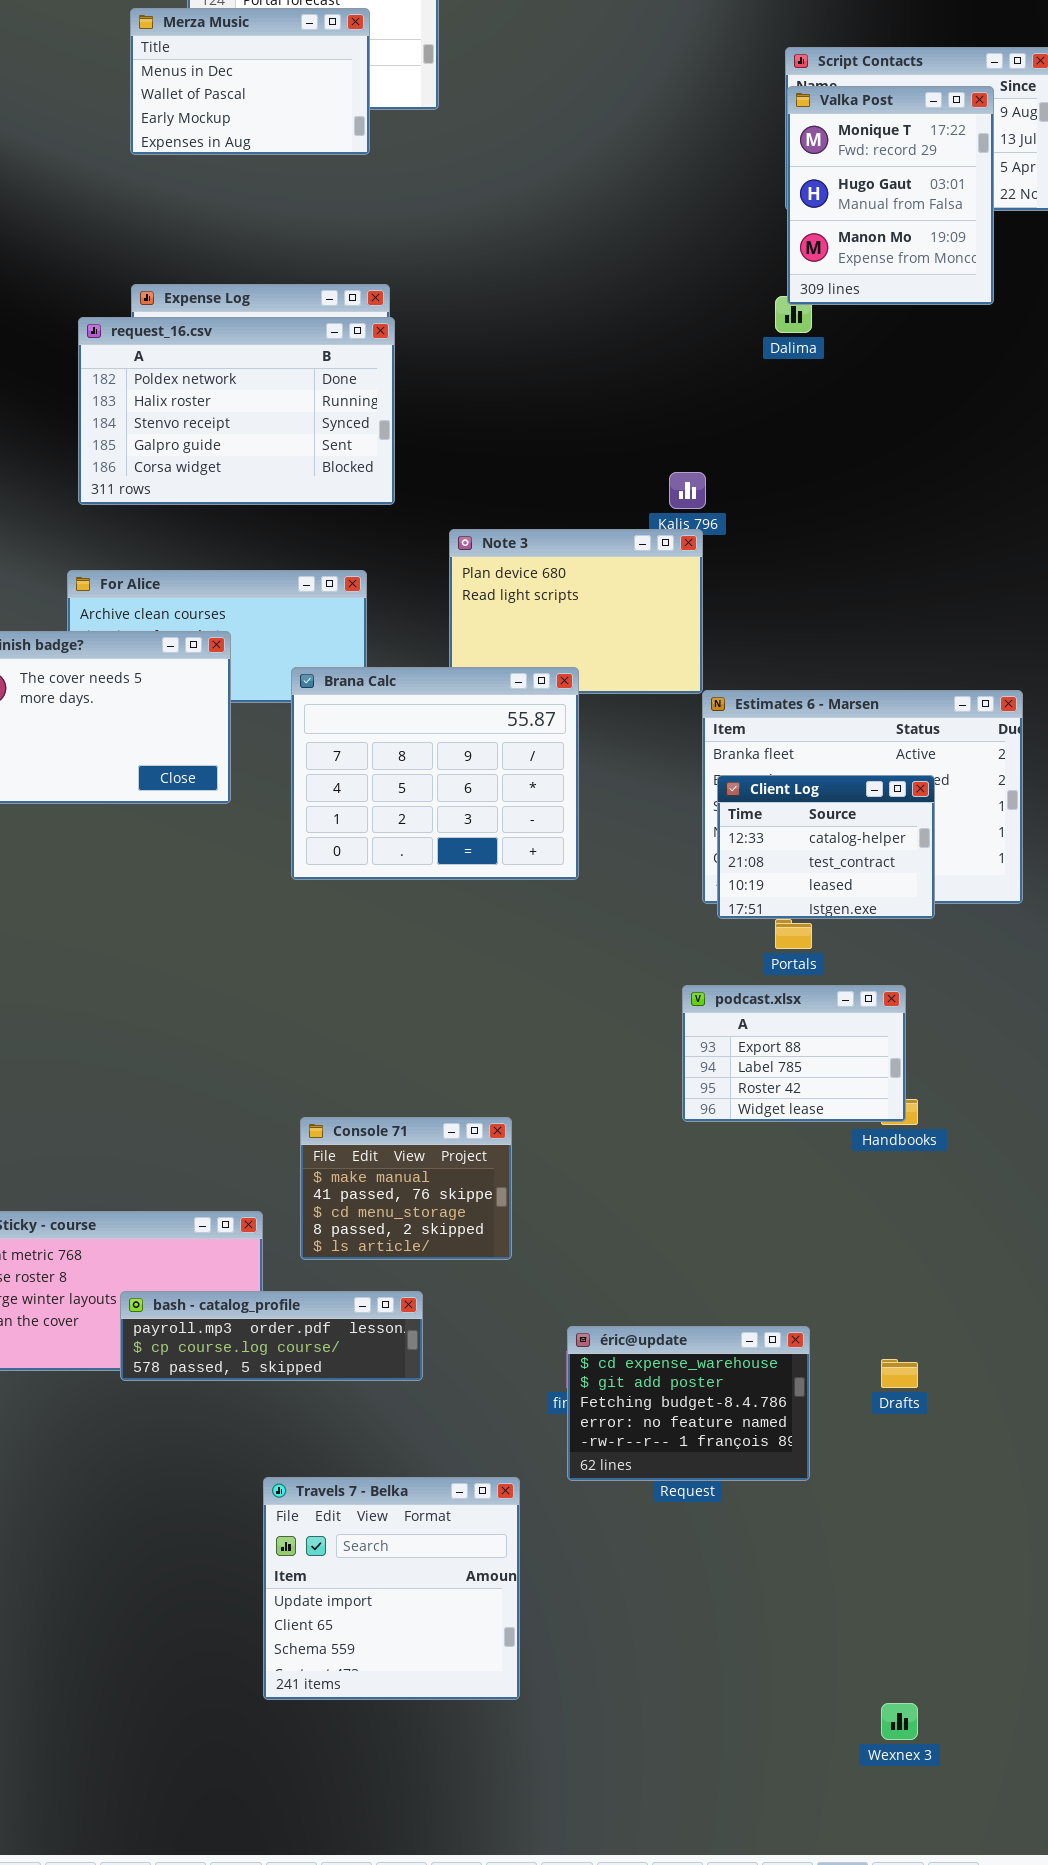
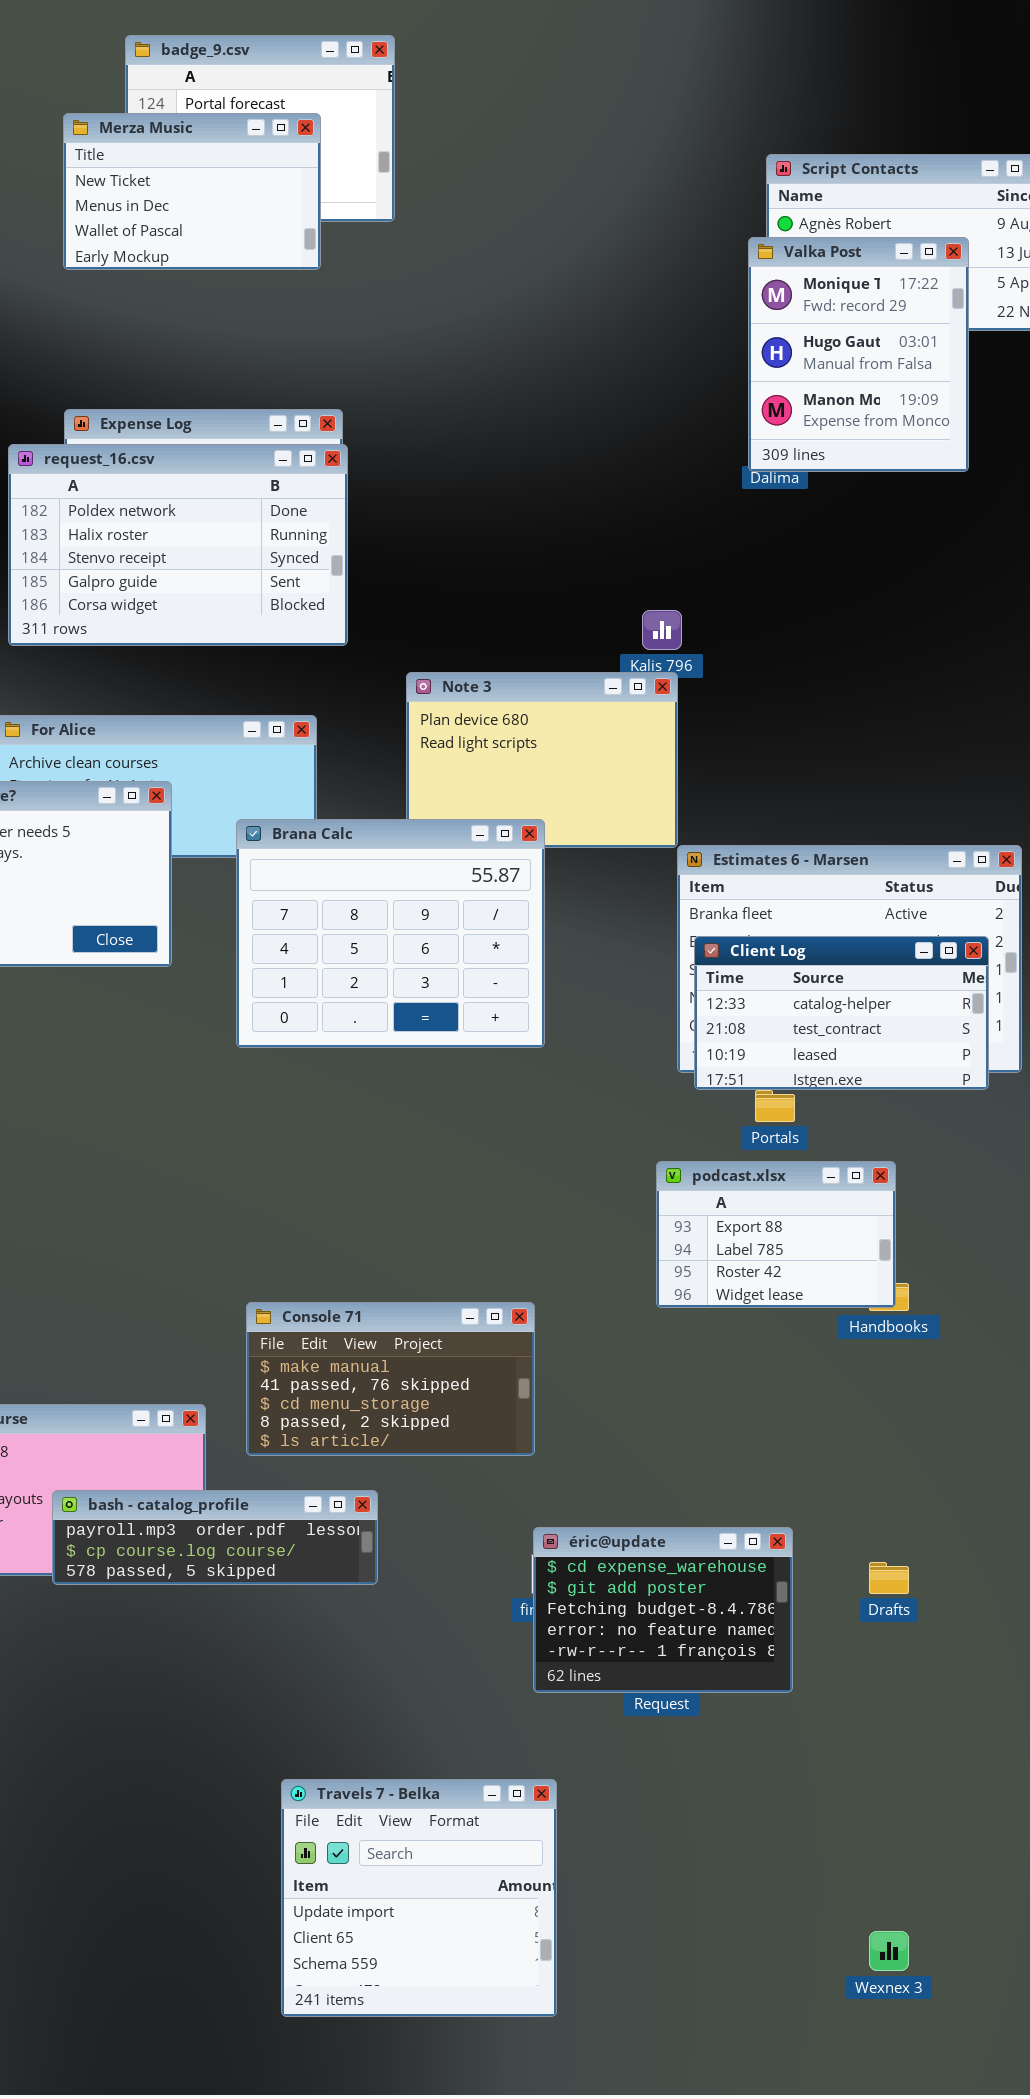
Merza Music: [130,8,370,155] -> [63,113,321,270], scrolled up 1 row
Valka Post: [787,86,994,305] -> [748,237,969,472], moved
Client Log: [717,775,935,919] -> [694,936,989,1090], resized
Console 71: [300,1117,512,1260] -> [246,1302,535,1456], resized
Travels 7 - Belka: [263,1477,520,1700] -> [281,1779,557,2017], moved

